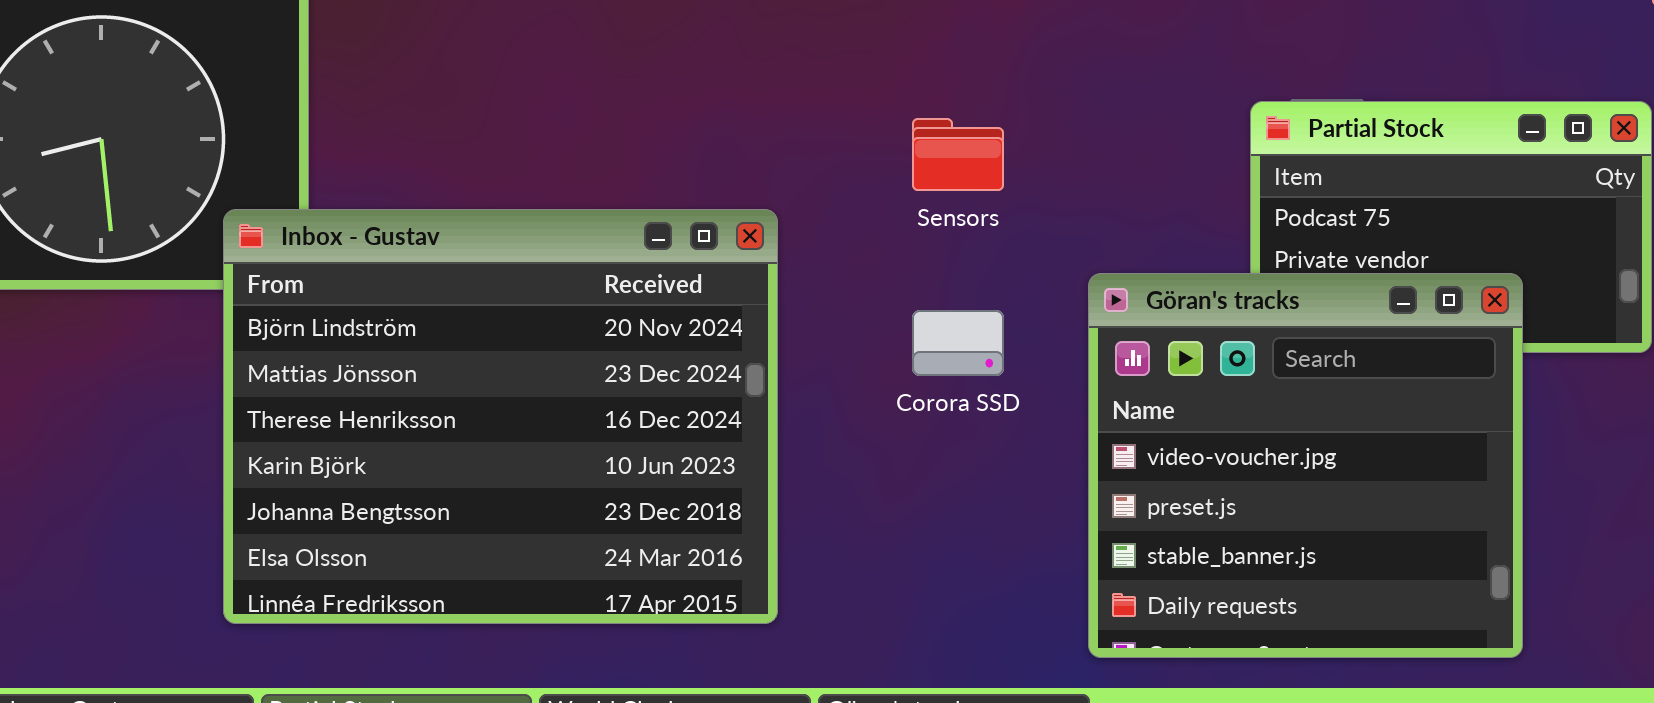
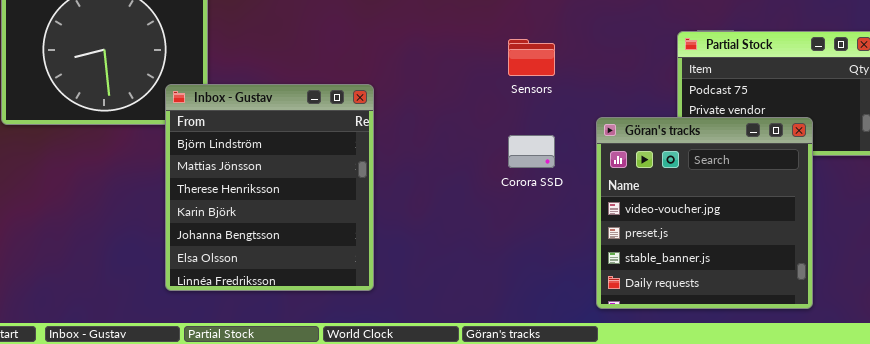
Inbox - Gustav: [223,209,778,624] -> [165,84,374,291], resized

